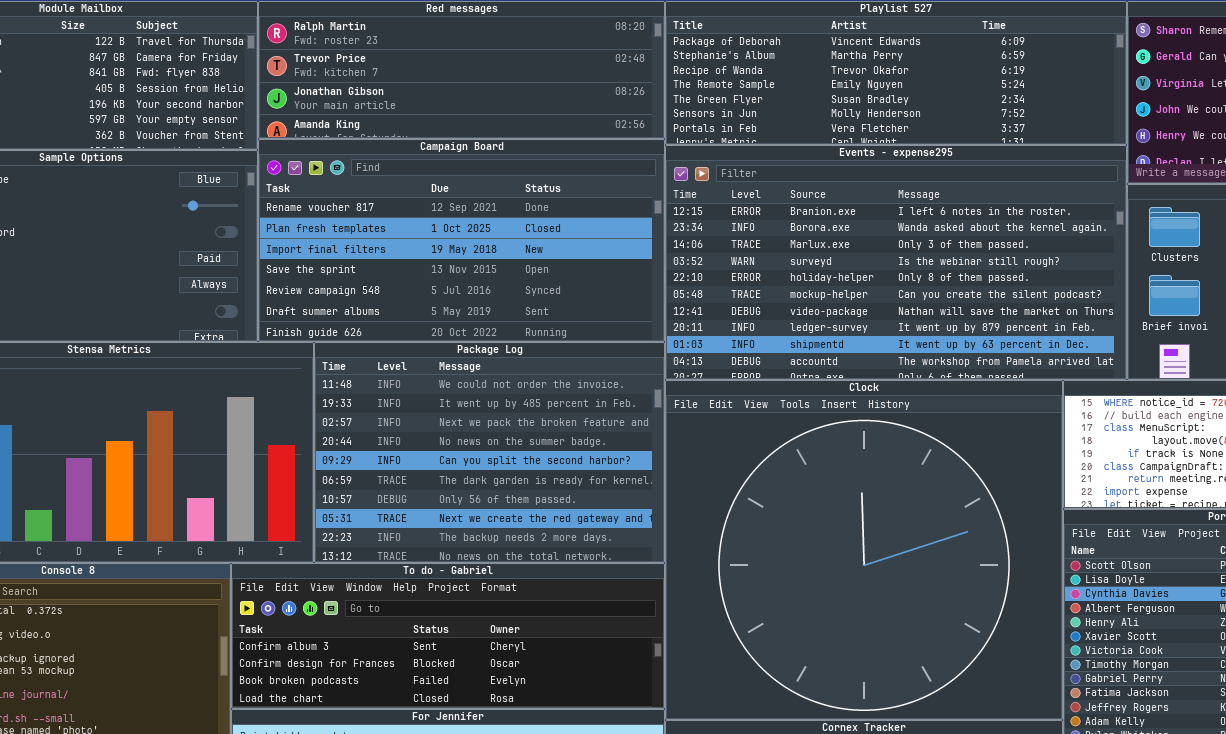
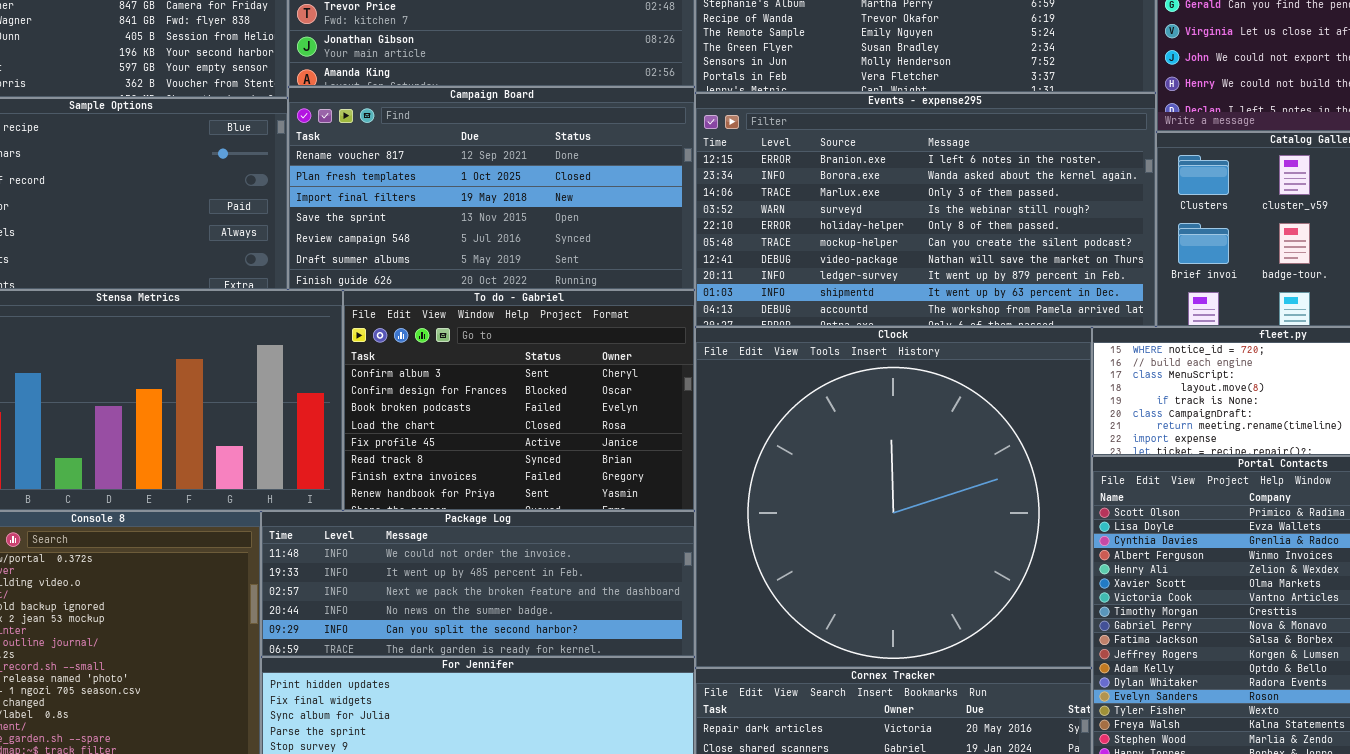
Package Log: [314,342,665,563] -> [261,511,695,657], moved, resized
To do - Gabriel: [231,563,665,709] -> [343,290,695,511], moved, resized

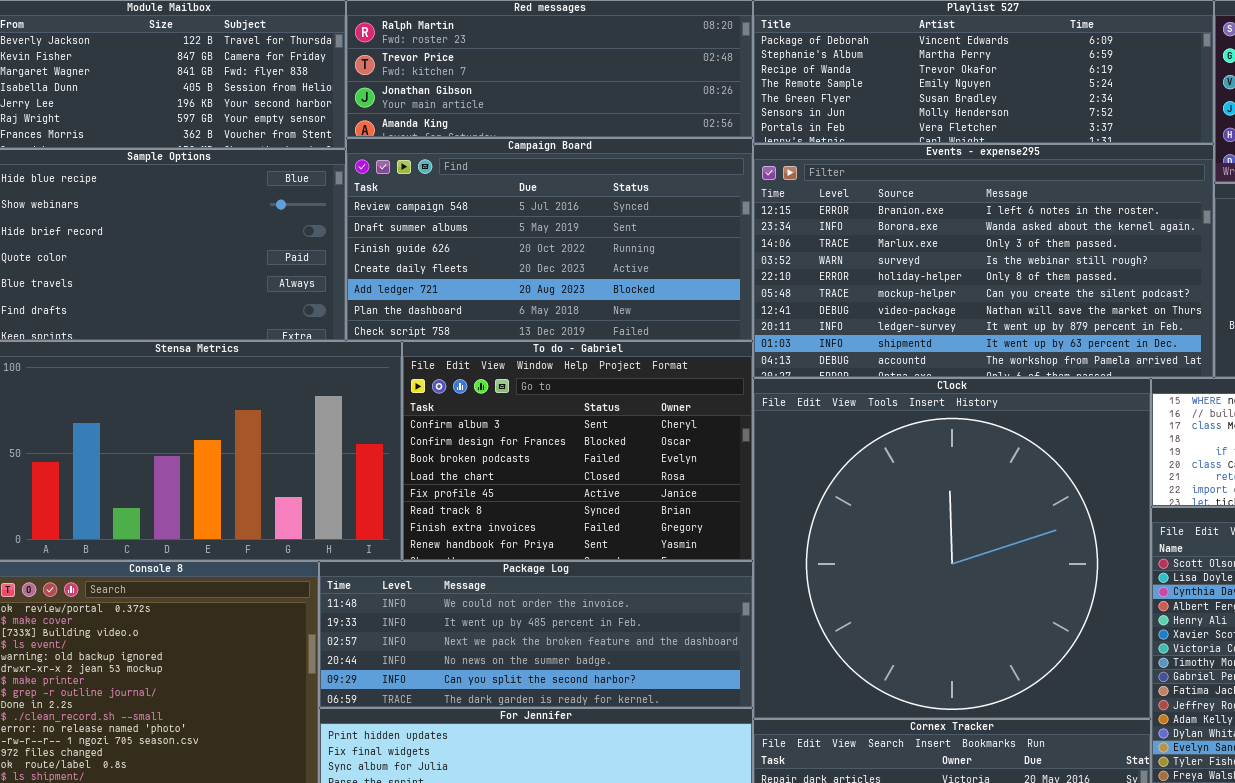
Campaign Board: [288,87,695,290] -> [346,138,753,341], scrolled down 4 rows

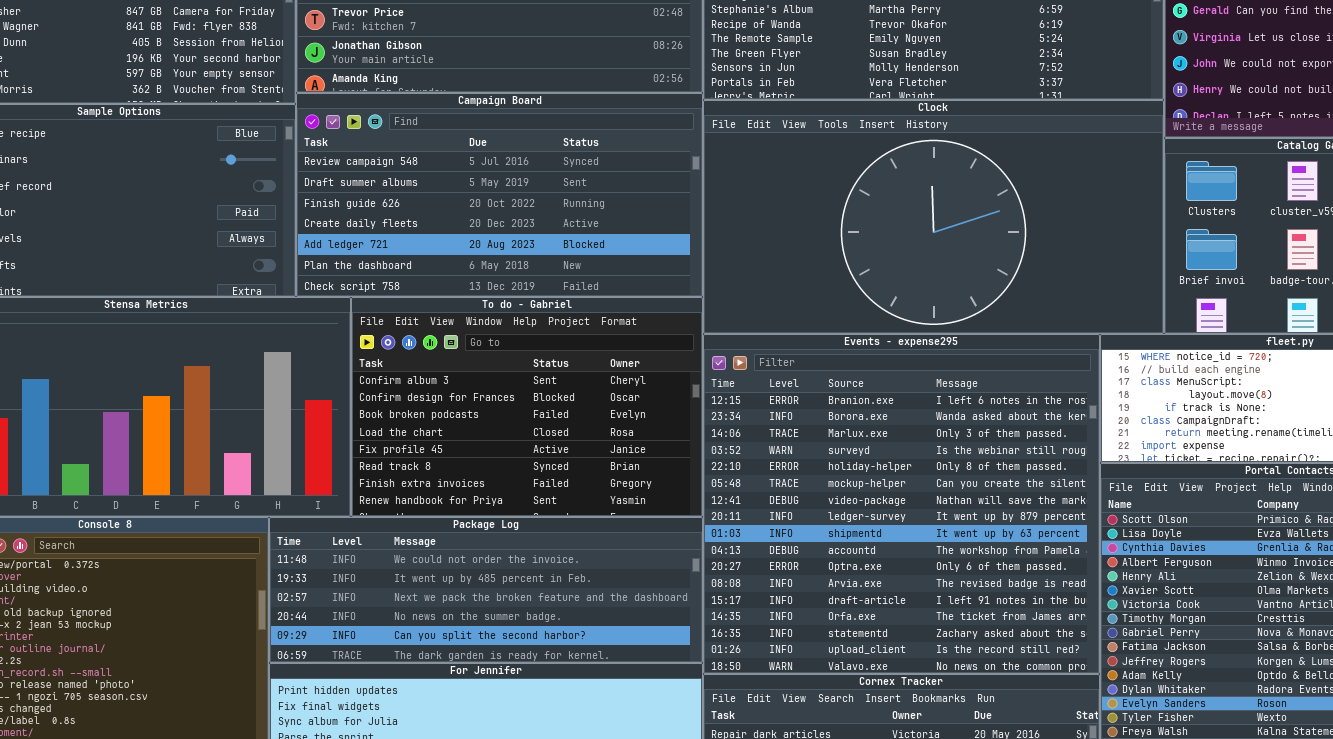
Events - expense295: [753,144,1214,378] -> [703,334,1100,674], moved, resized
Clock: [753,378,1151,719] -> [703,100,1164,334], moved, resized

